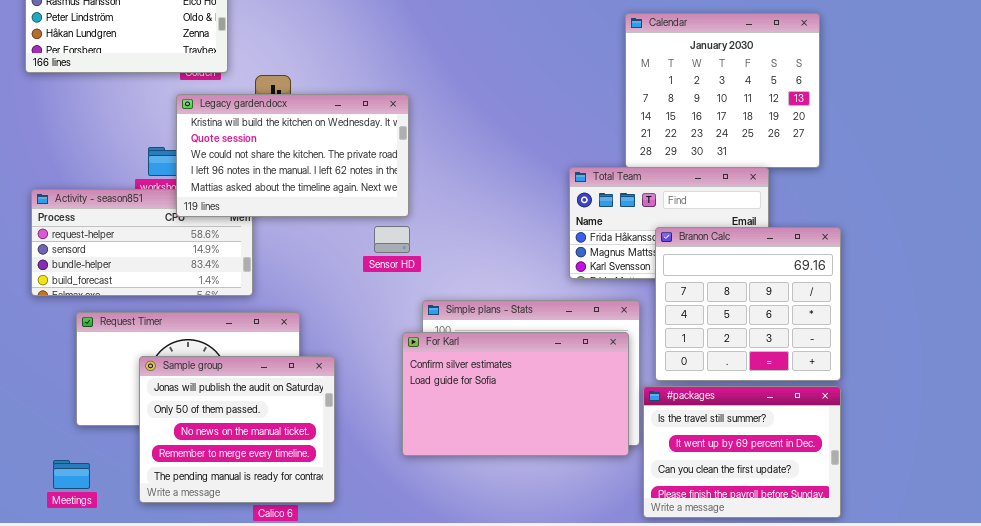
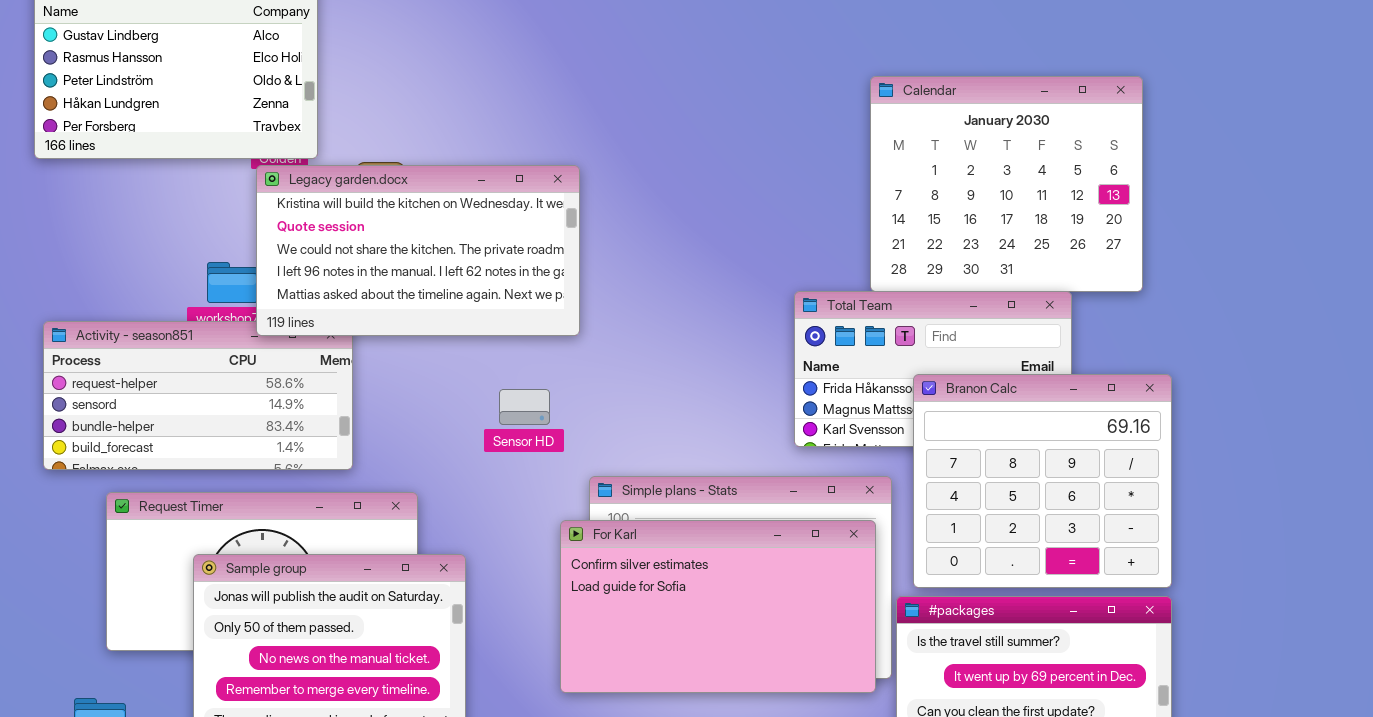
Legacy garden.docx: [176,94,409,217] -> [256,165,580,336], moved
Sensor HD: [374,226,410,253] -> [499,389,550,425], moved

